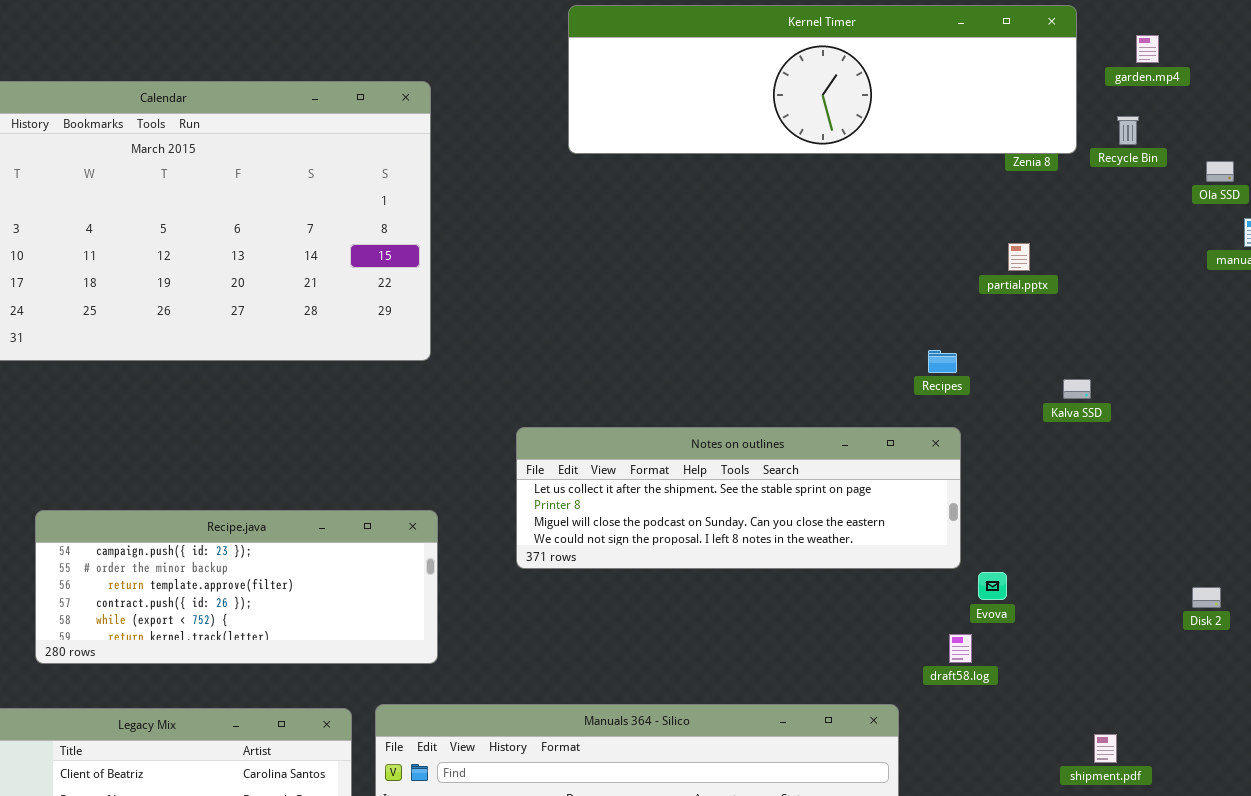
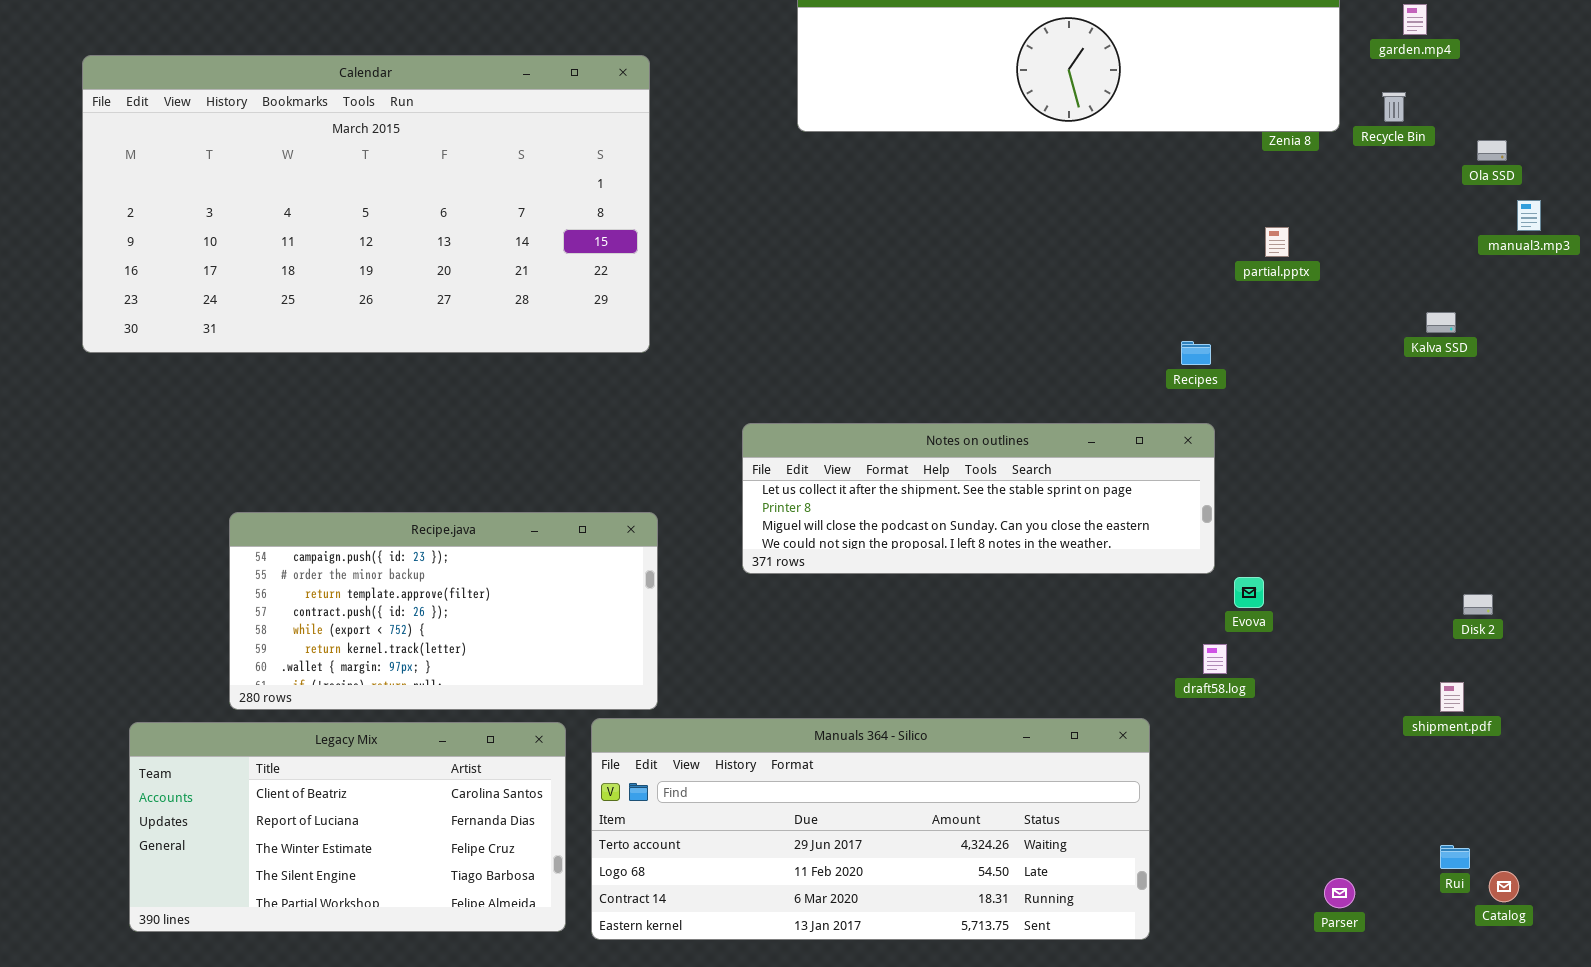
Kalva SSD: [1063,379,1091,399] -> [1426,312,1456,333], moved
Recipe.java: [35,510,438,664] -> [229,512,658,710], resized
shipment.pdf: [1094,734,1117,763] -> [1440,682,1464,712], moved

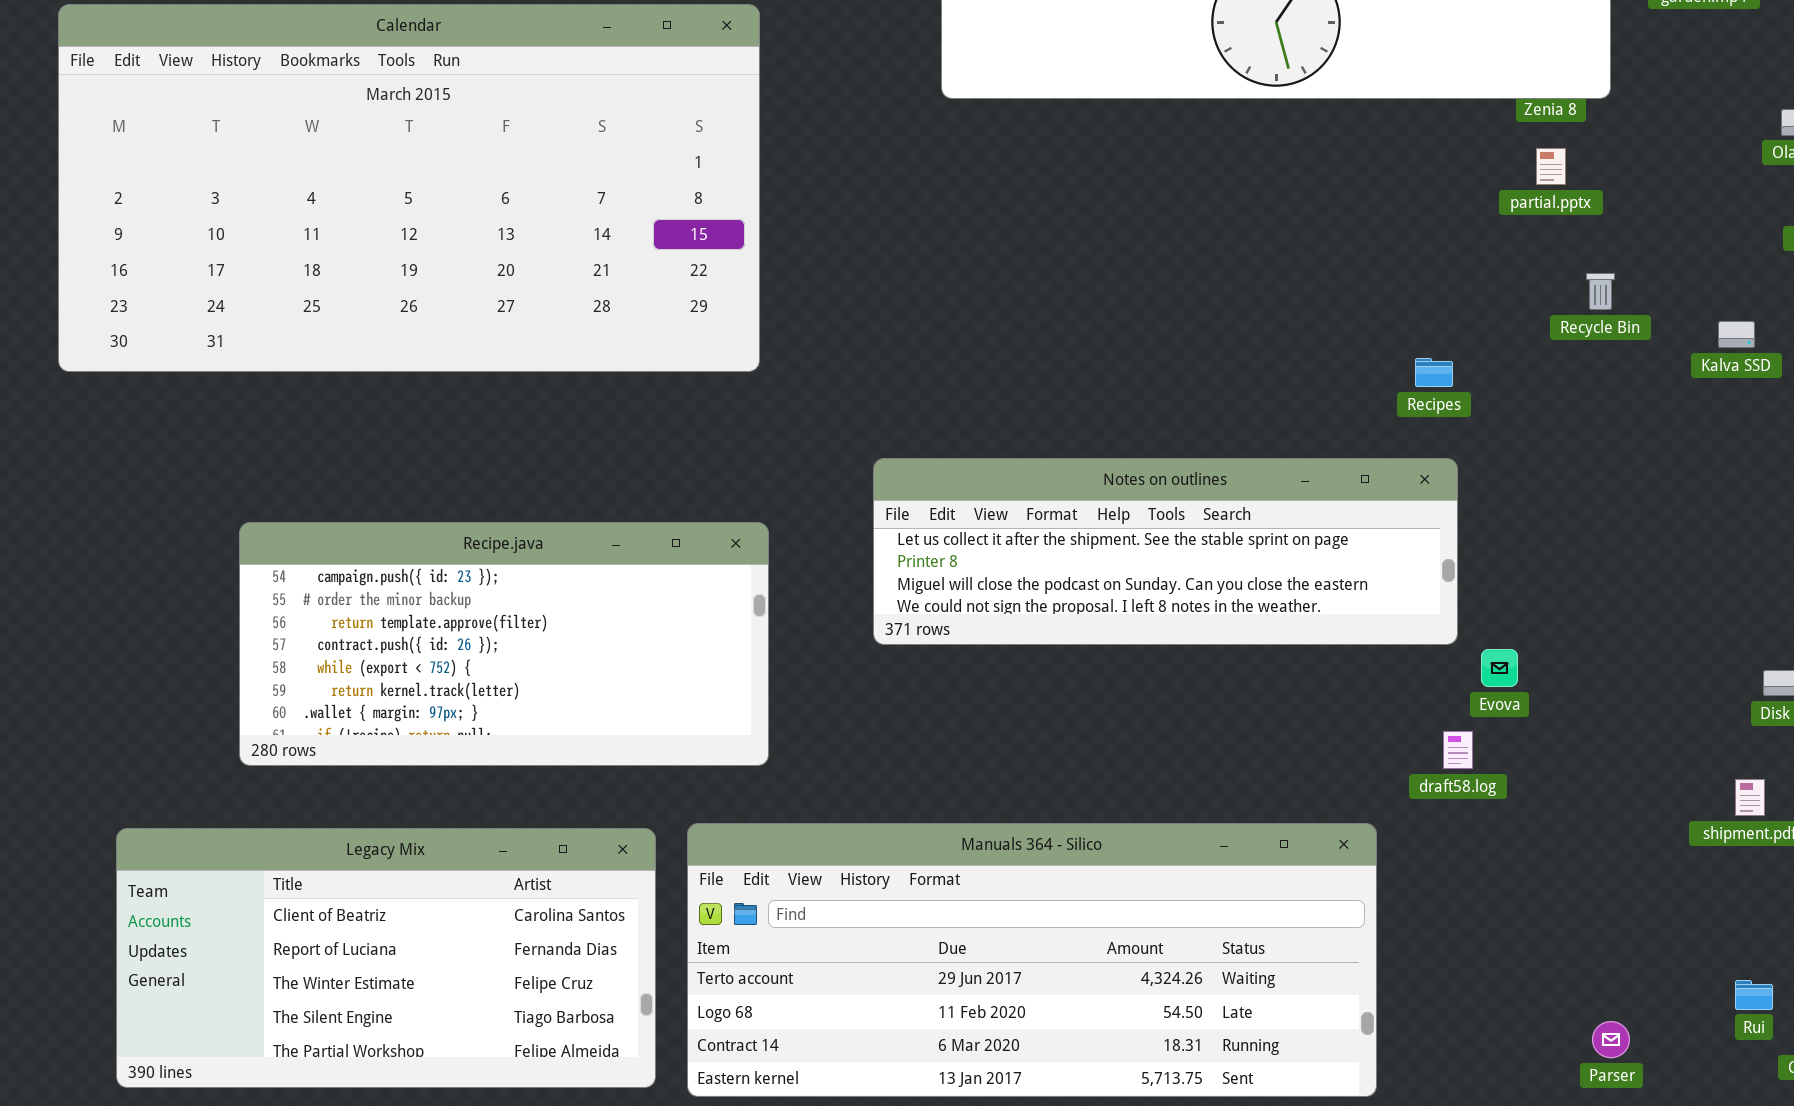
Recycle Bin: [1382,92,1406,122] -> [1586,273,1615,310], moved
partial.pptx: [1265,227,1289,257] -> [1536,148,1566,185], moved
Recipe.java: [229,512,658,710] -> [239,522,769,766], moved

